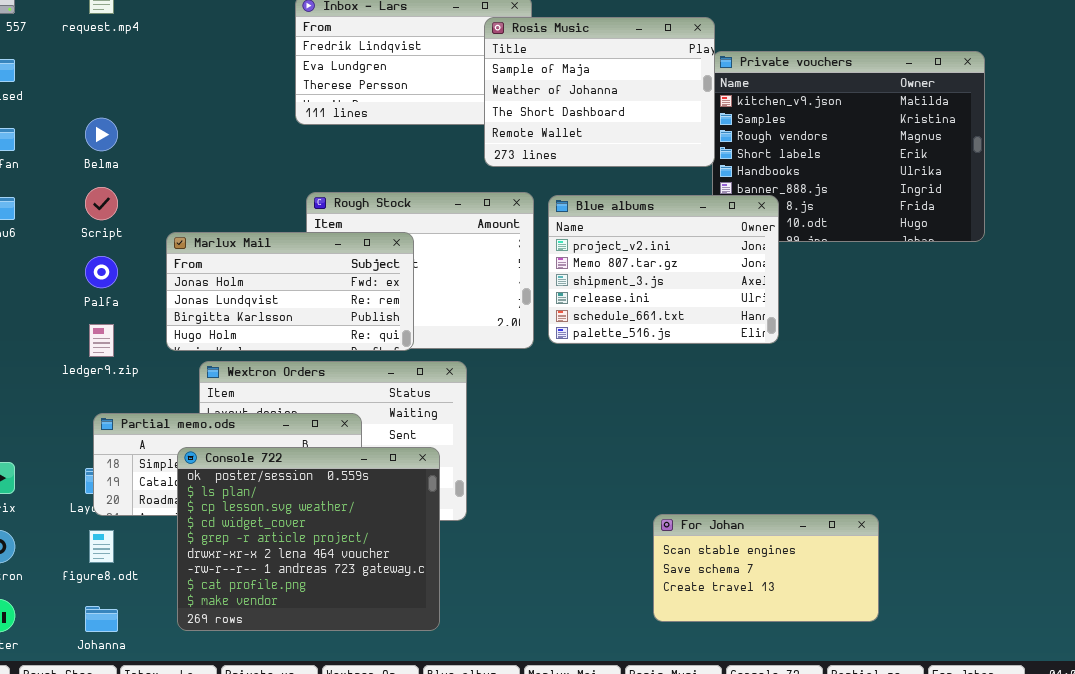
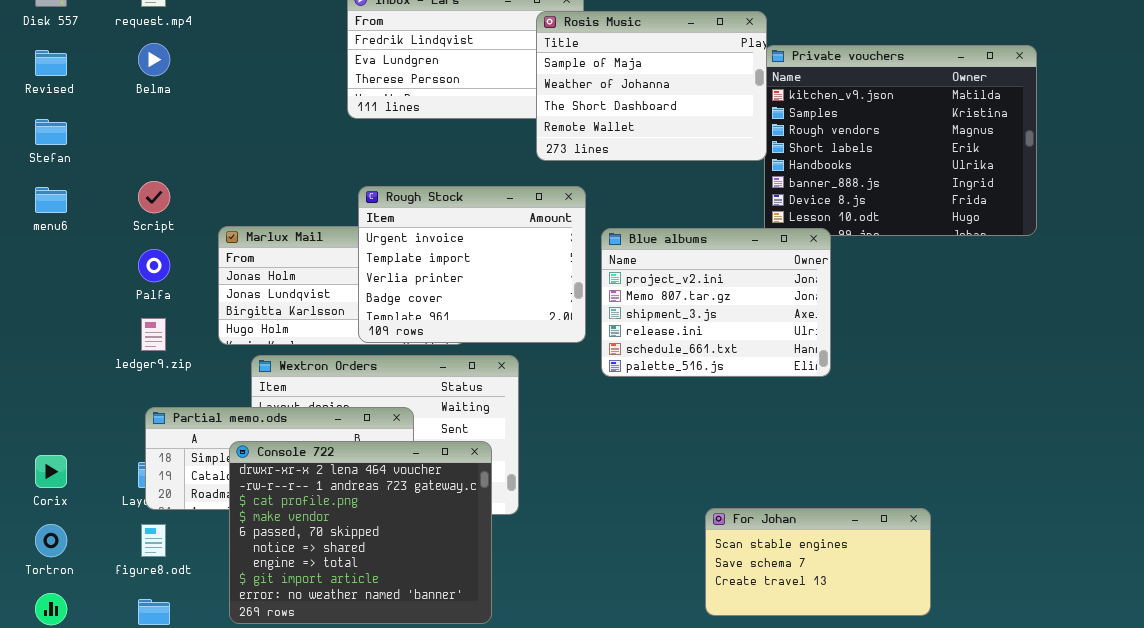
Belma: [85,118,118,151] -> [138,43,170,76], moved
Rough Stock: [306,192,534,349] -> [358,186,586,343], raised
Blue albums: [548,195,779,344] -> [601,228,831,377], moved
Console 722: [177,447,440,631] -> [229,441,492,624], scrolled down 5 rows

